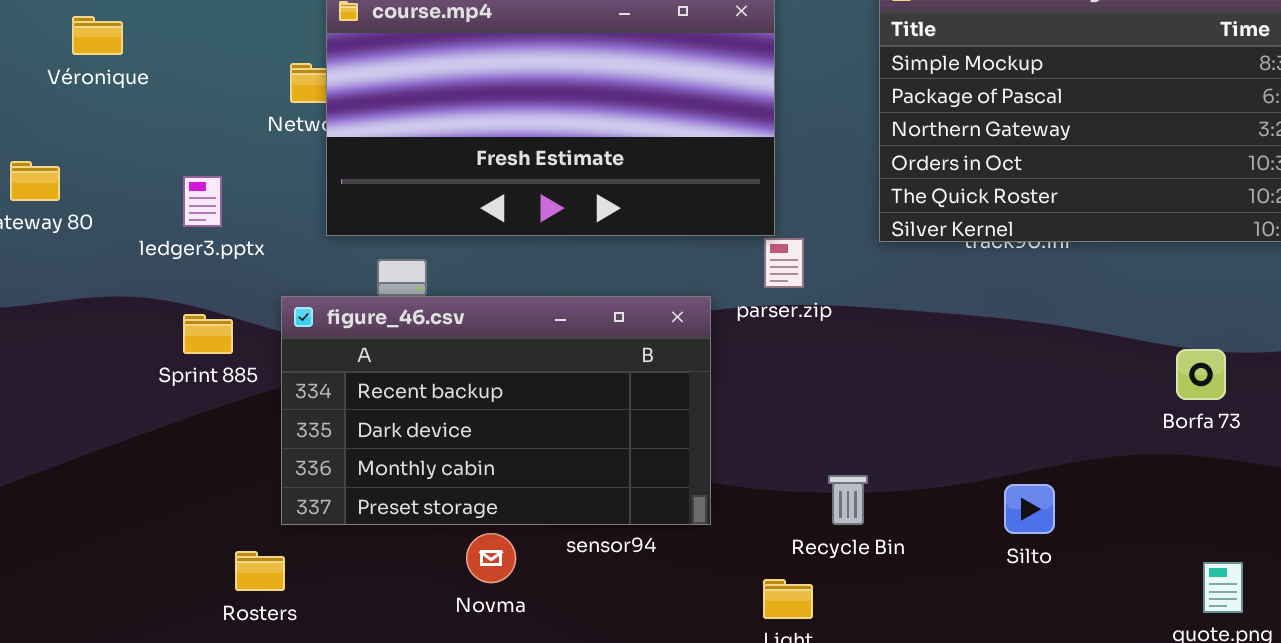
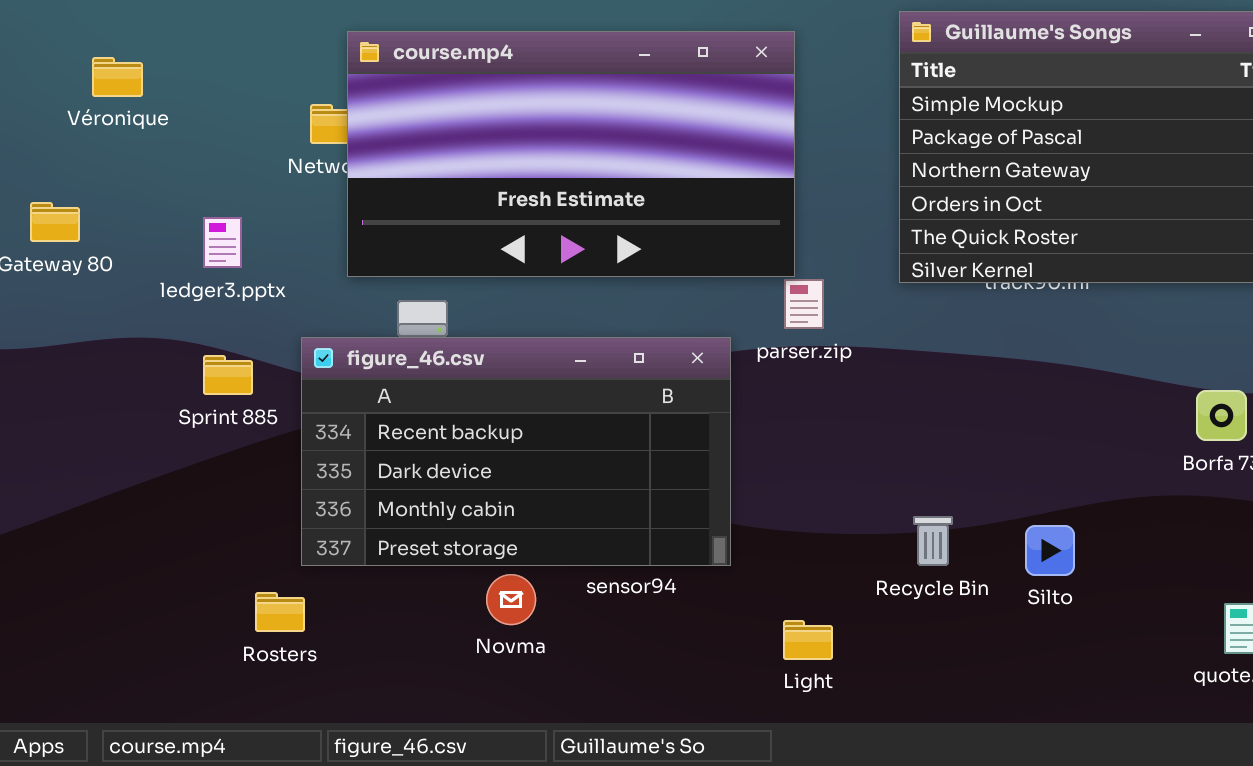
Recycle Bin: [828,475,868,525] -> [913,516,953,566], moved

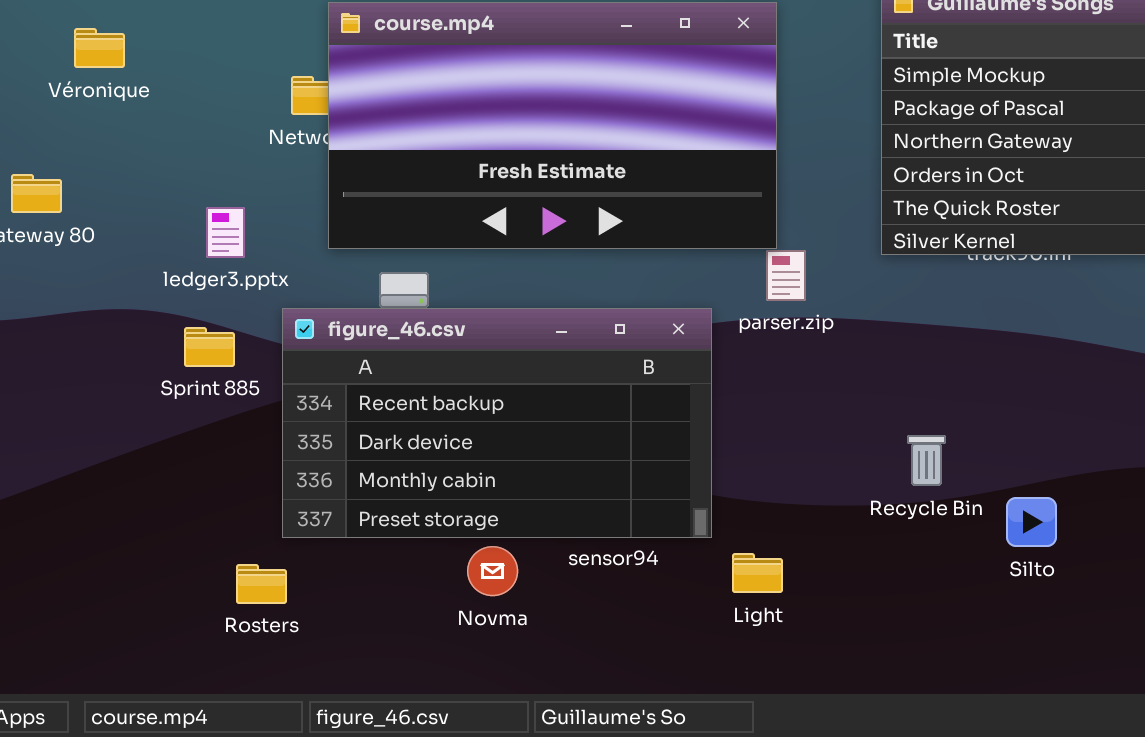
ledger3.pptx: [203,217,242,268] -> [206,207,245,258], moved
Recycle Bin: [913,516,953,566] -> [907,435,946,486], moved
Light: [783,620,833,660] -> [732,553,783,593], moved

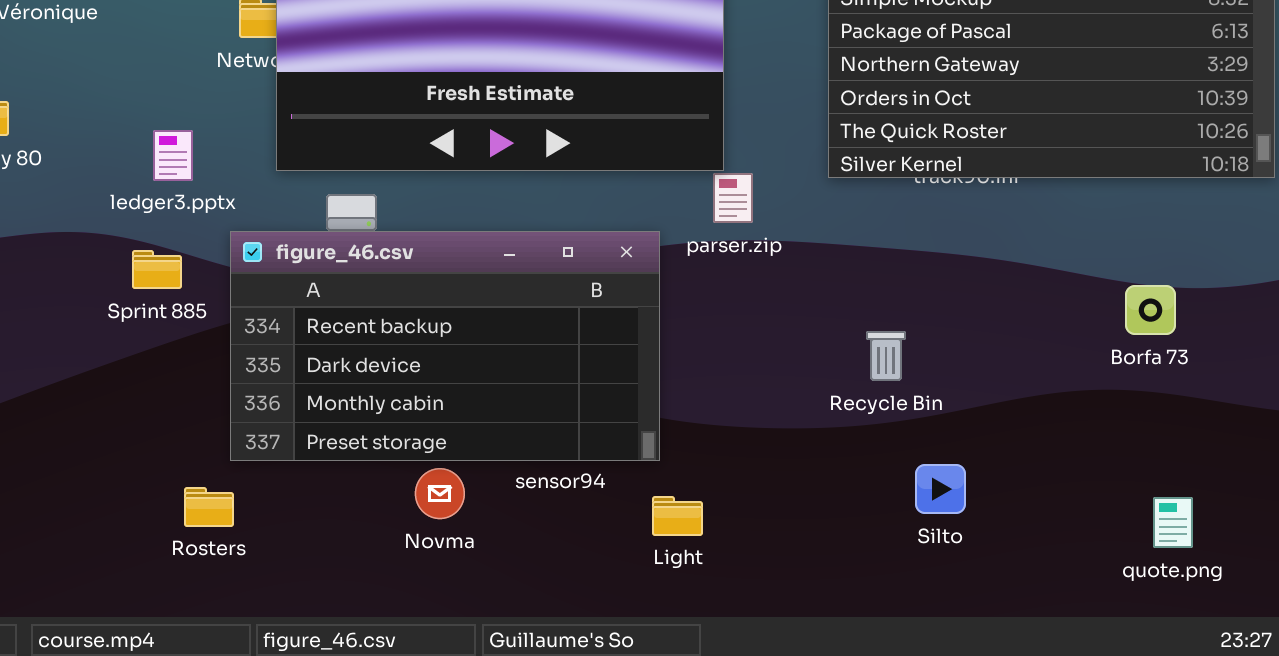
Recycle Bin: [907,435,946,486] -> [866,331,906,381], moved
Silto: [1006,497,1057,547] -> [915,464,966,514], moved
Light: [732,553,783,593] -> [652,496,703,536], moved

